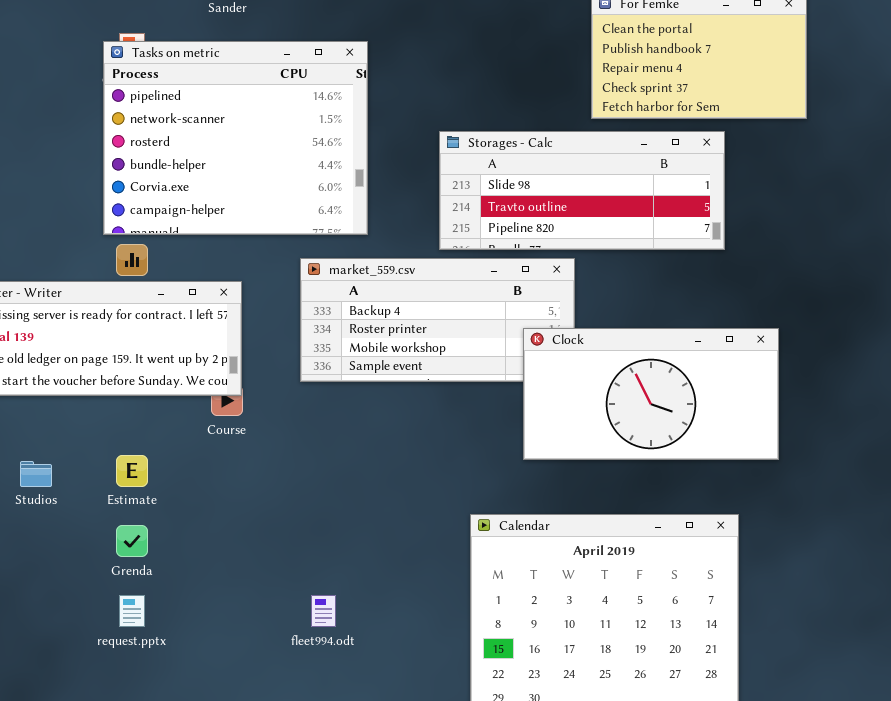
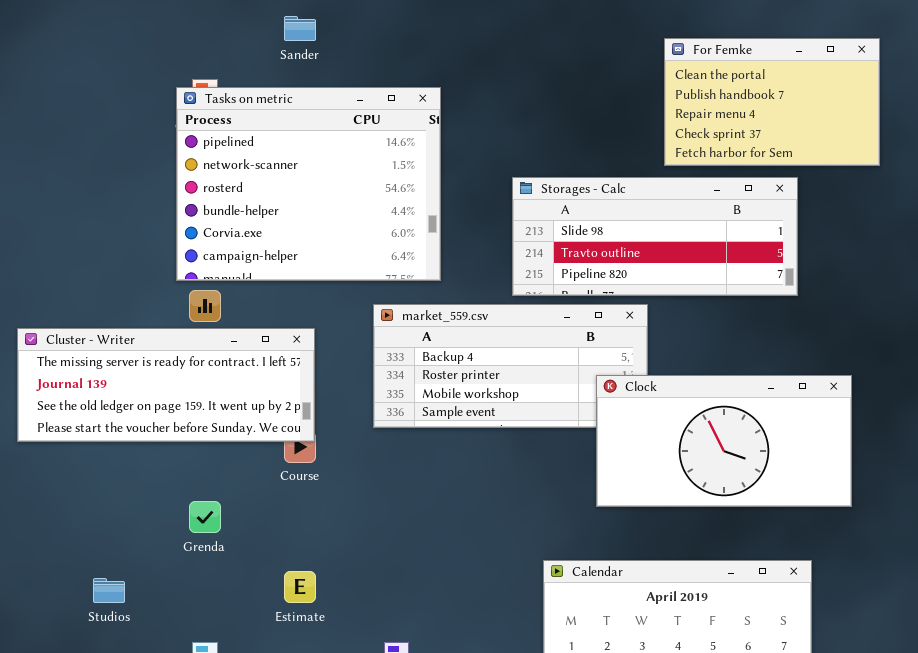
Estimate: [116,455,148,487] -> [284,571,316,603], moved
Studios: [20,461,52,487] -> [93,578,125,603], moved
Grenda: [116,525,148,557] -> [189,501,221,533], moved

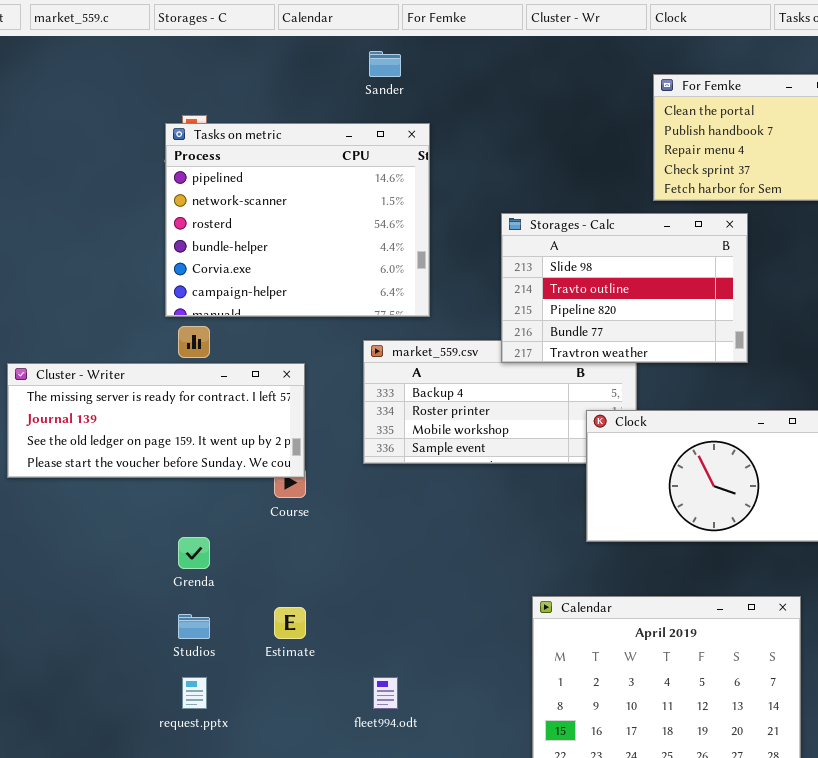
Sander: [284,16,316,41] -> [369,51,401,77], moved
Storages - Calc: [512,177,798,296] -> [501,213,748,363], resized
Studios: [93,578,125,603] -> [178,614,210,639], moved

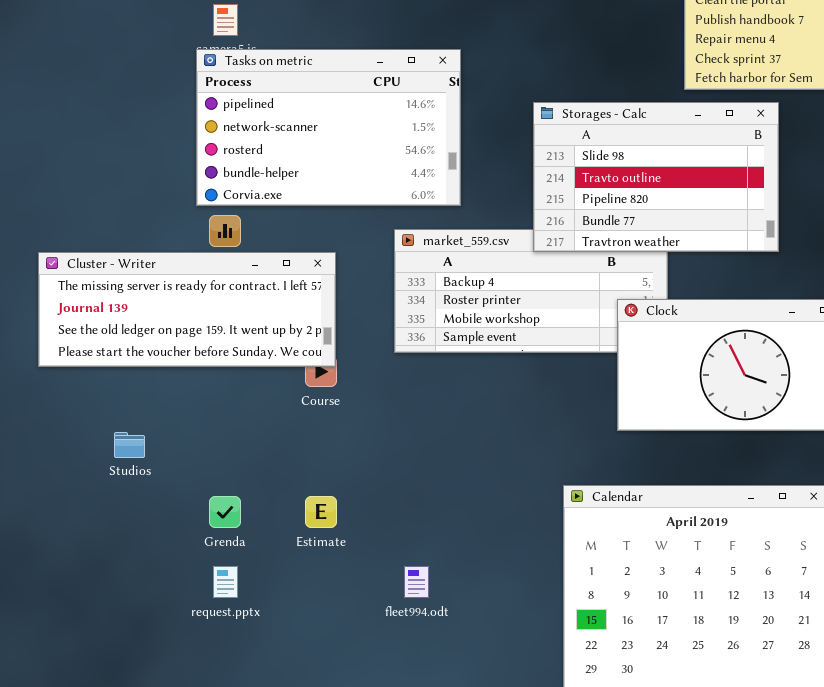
Tasks on metric: [165,123,430,317] -> [196,49,461,206], resized
Grenda: [178,537,210,569] -> [209,496,241,528], moved
Studios: [178,614,210,639] -> [114,432,145,458], moved

